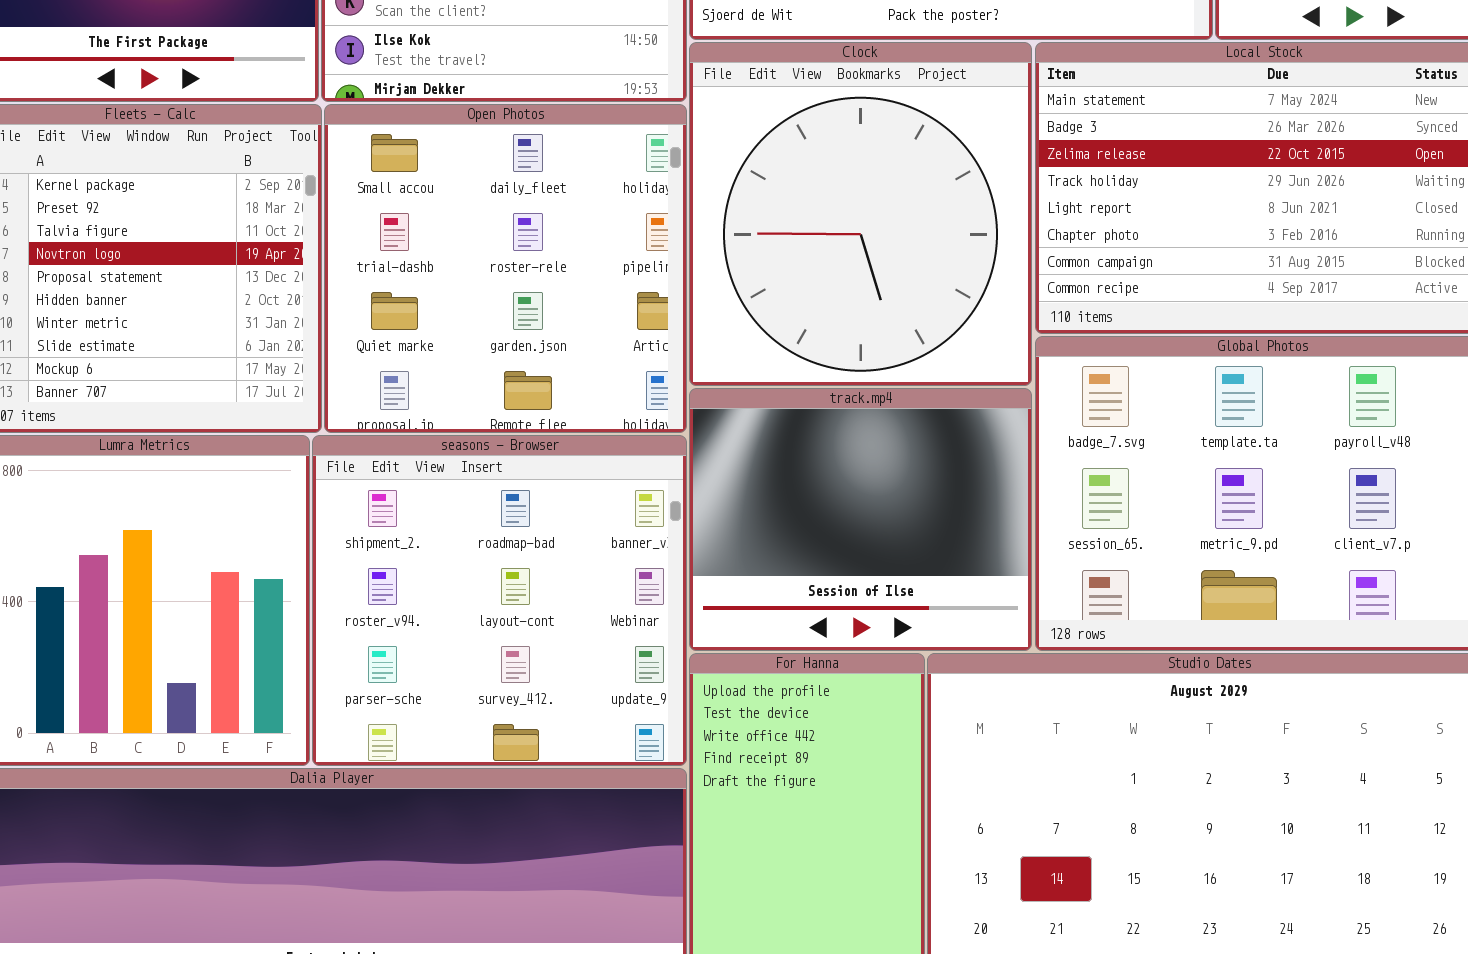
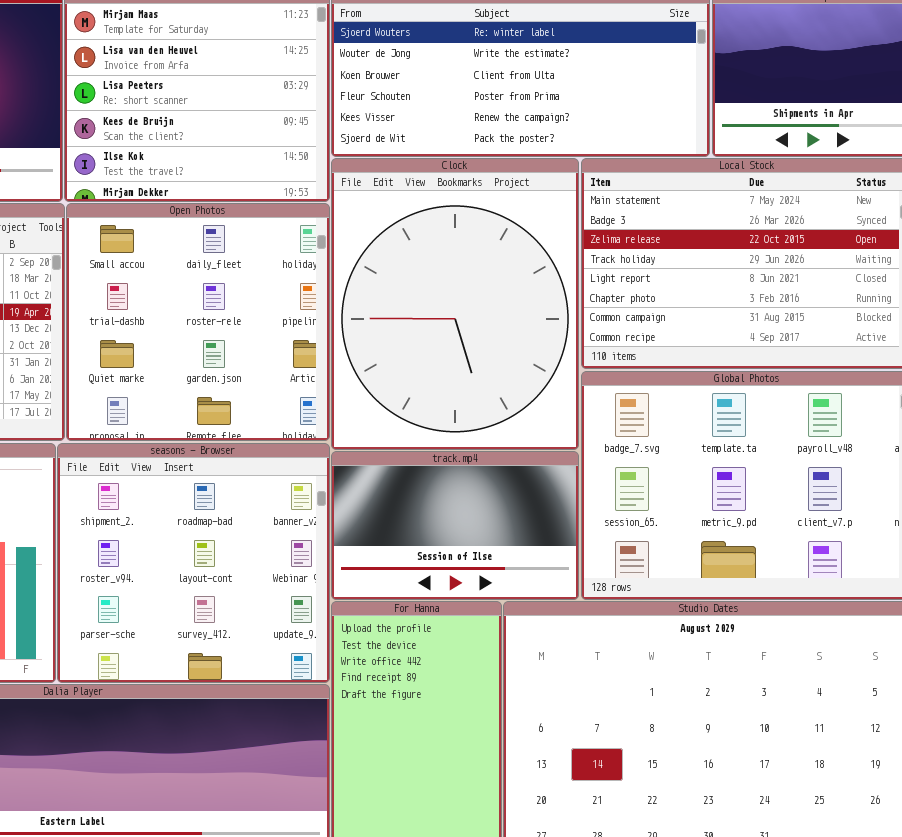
Clock: [689,42,1032,386] -> [331,158,579,450], resized
track.mp4: [689,388,1032,651] -> [331,451,579,600], resized

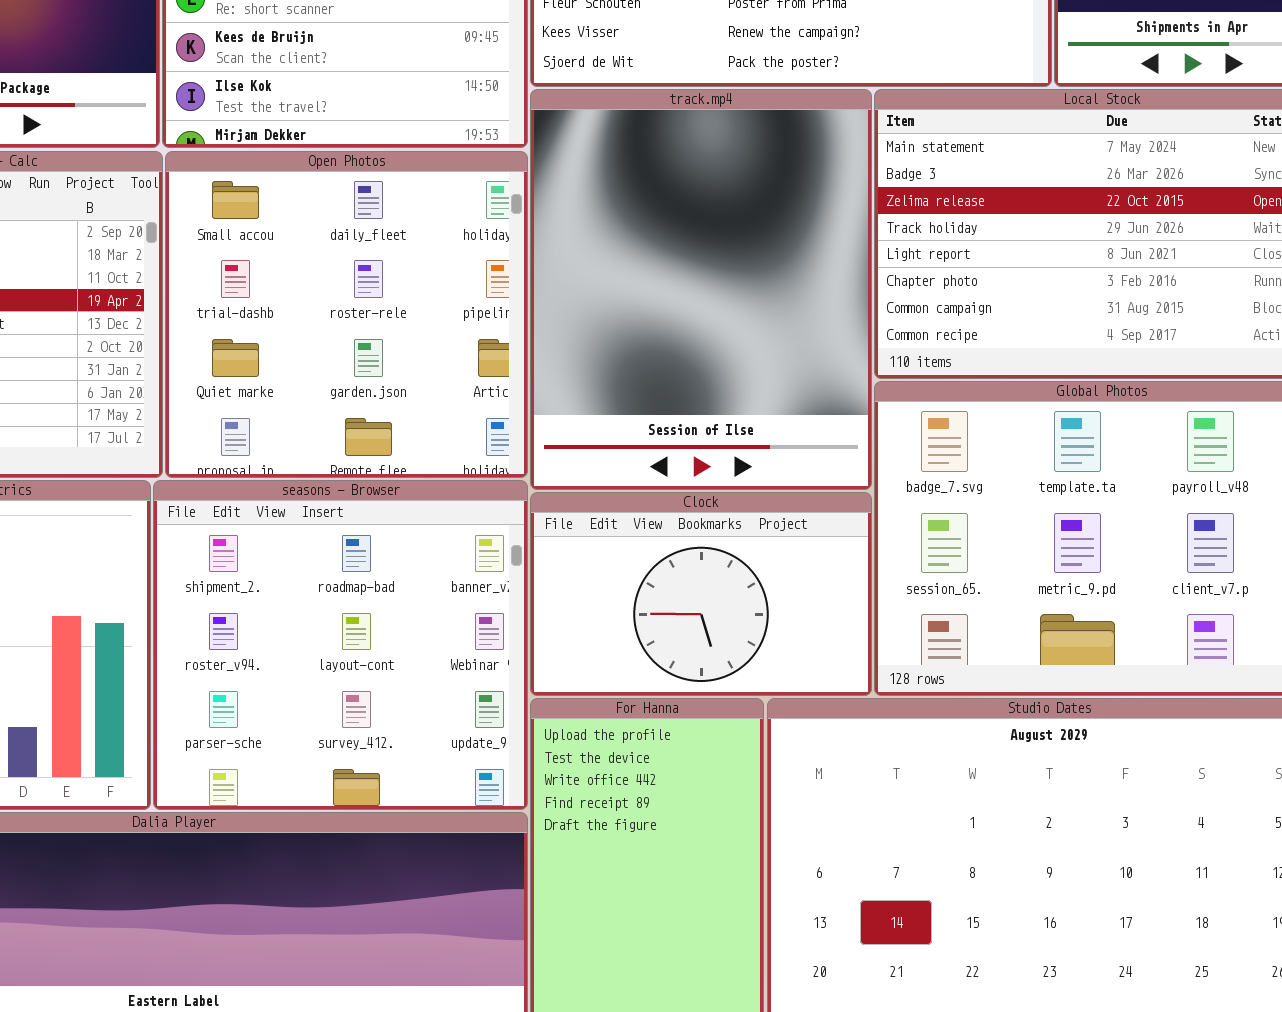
Clock: [331,158,579,450] -> [530,492,872,696], moved, resized
track.mp4: [331,451,579,600] -> [530,89,872,490], moved, resized

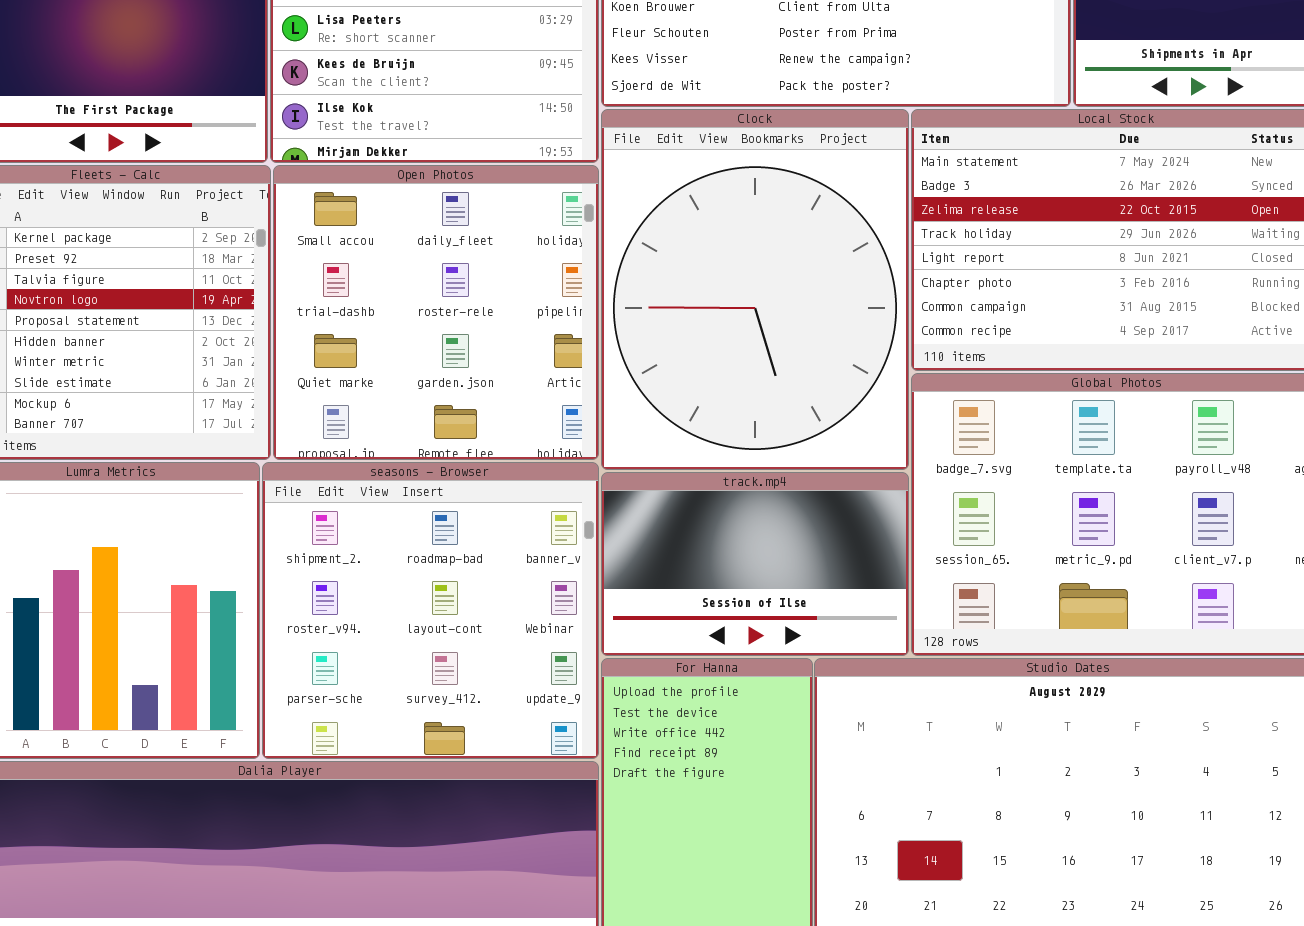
track.mp4: [530,89,872,490] -> [601,472,909,656], moved, resized
Clock: [530,492,872,696] -> [601,109,909,470], moved, resized

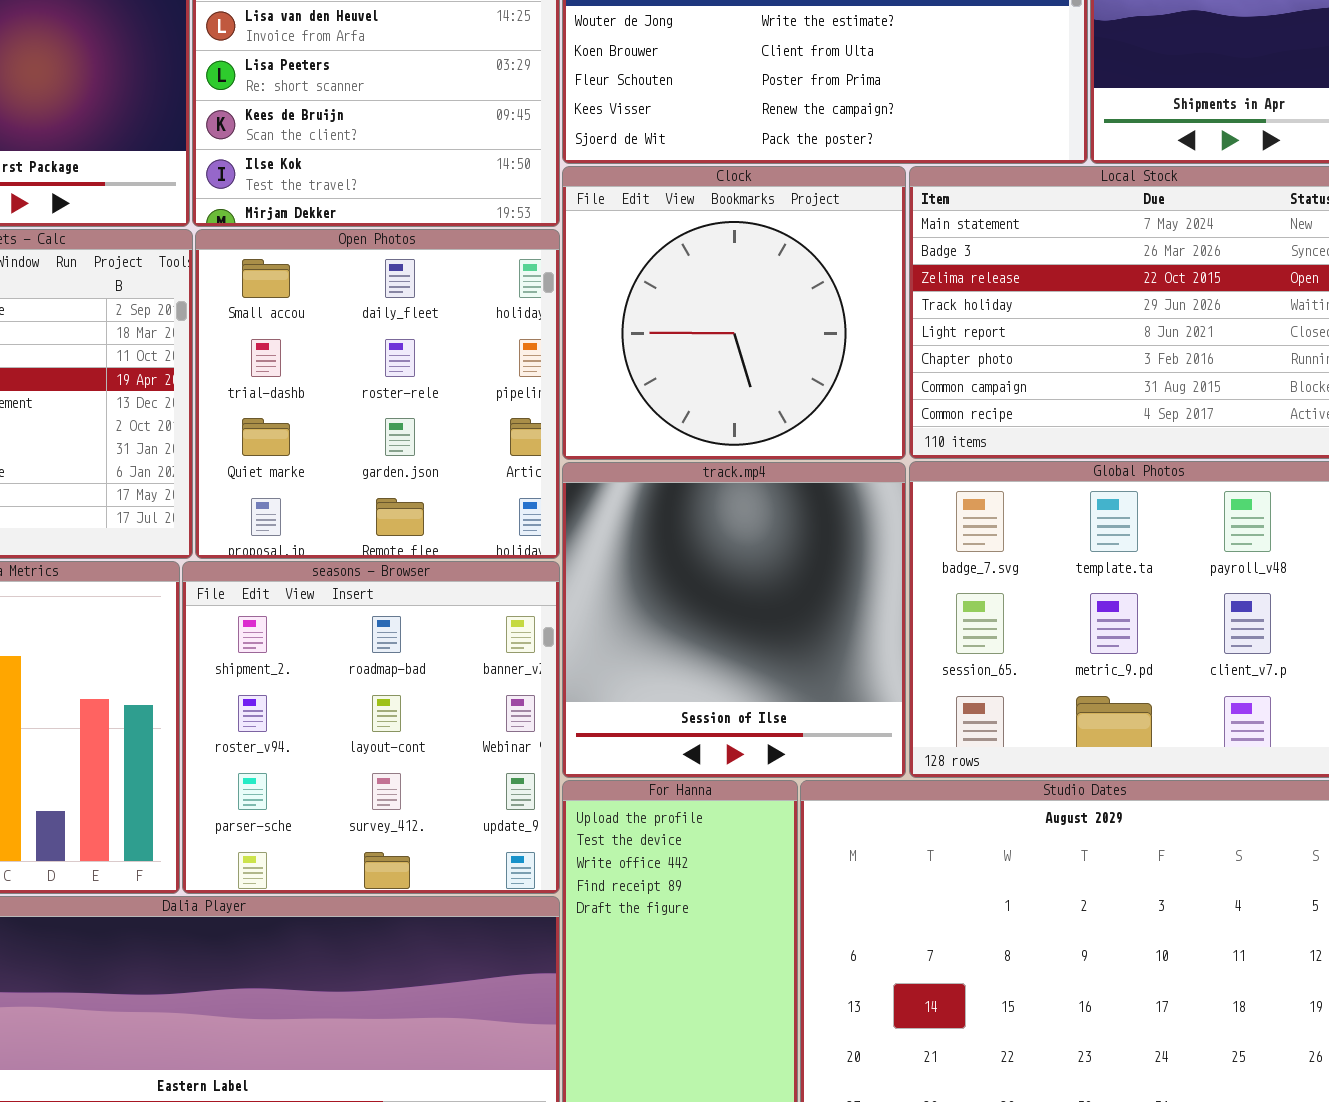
Clock: [601,109,909,470] -> [562,166,906,460], resized
track.mp4: [601,472,909,656] -> [562,462,906,778], resized

